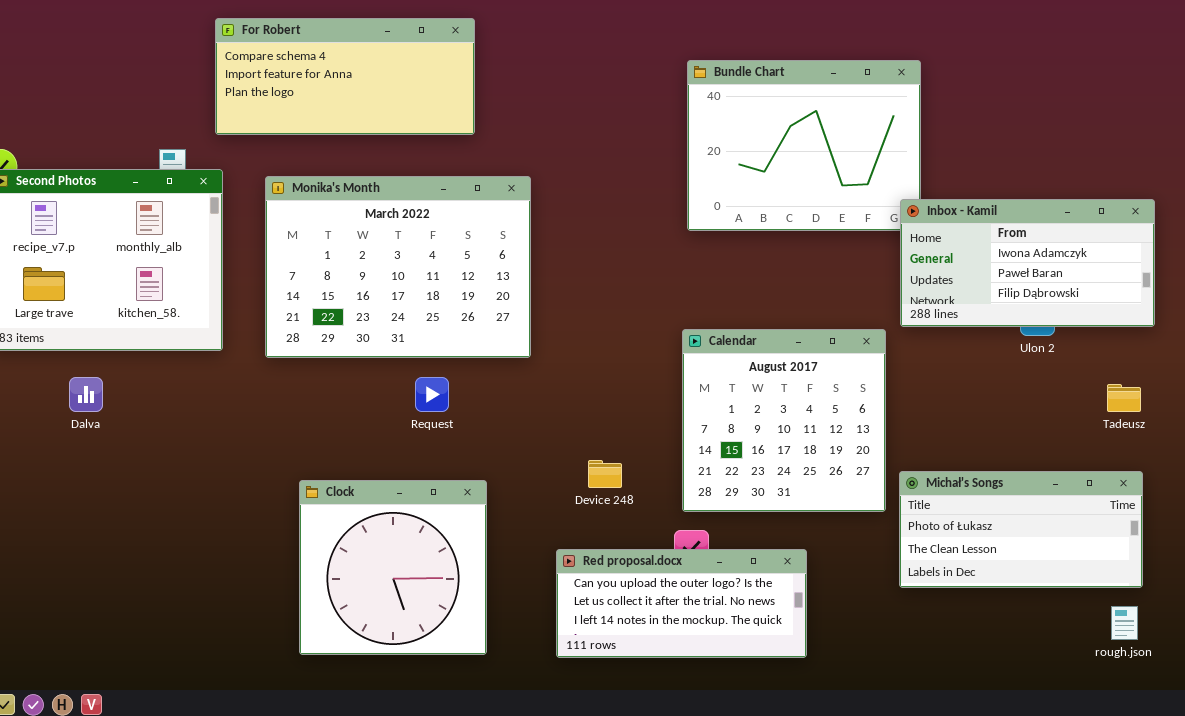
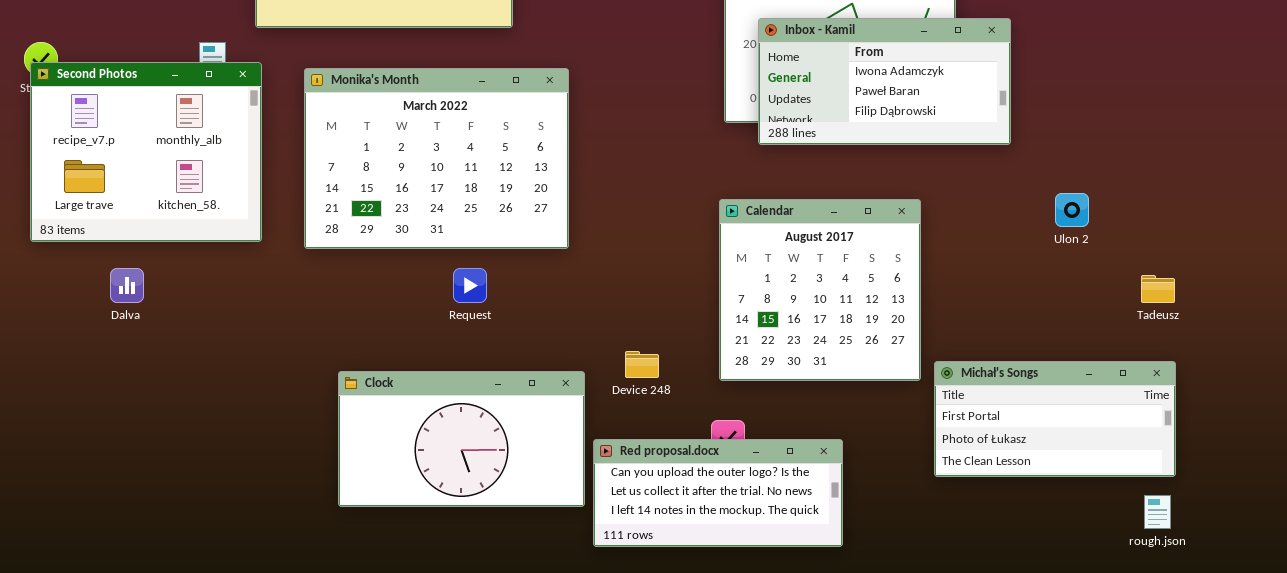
Inbox - Kamil: [900,199,1155,327] -> [758,18,1011,145], moved
Calendar: [682,329,886,512] -> [719,199,921,381], moved
Michał's Songs: [899,471,1143,588] -> [934,361,1176,477], scrolled up 1 row
Clock: [299,480,487,655] -> [338,371,585,507], resized

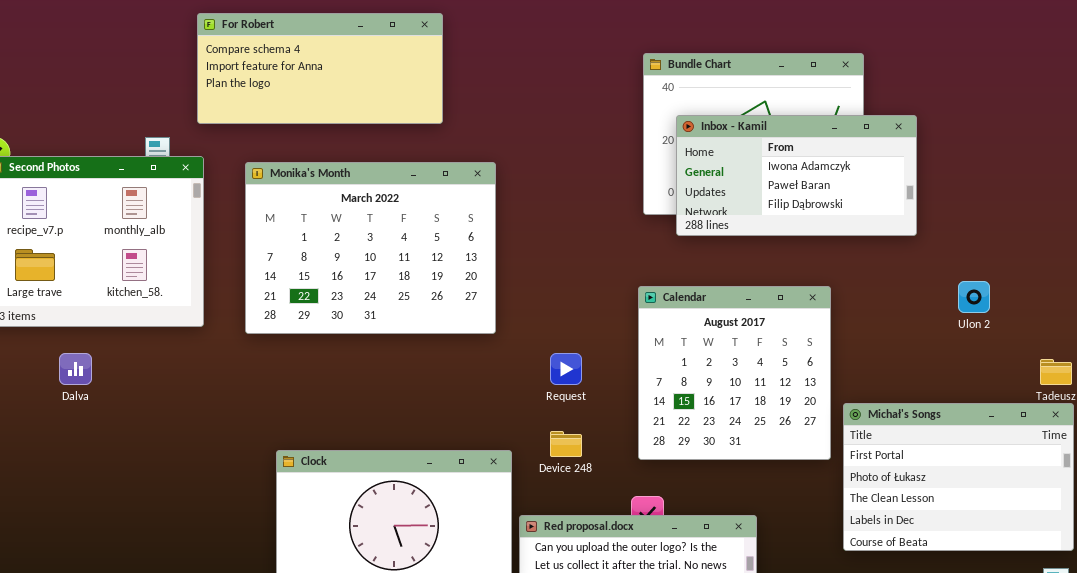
Request: [453,268,487,303] -> [550,353,582,385], moved
Michał's Songs: [934,361,1176,477] -> [843,403,1074,551], resized

